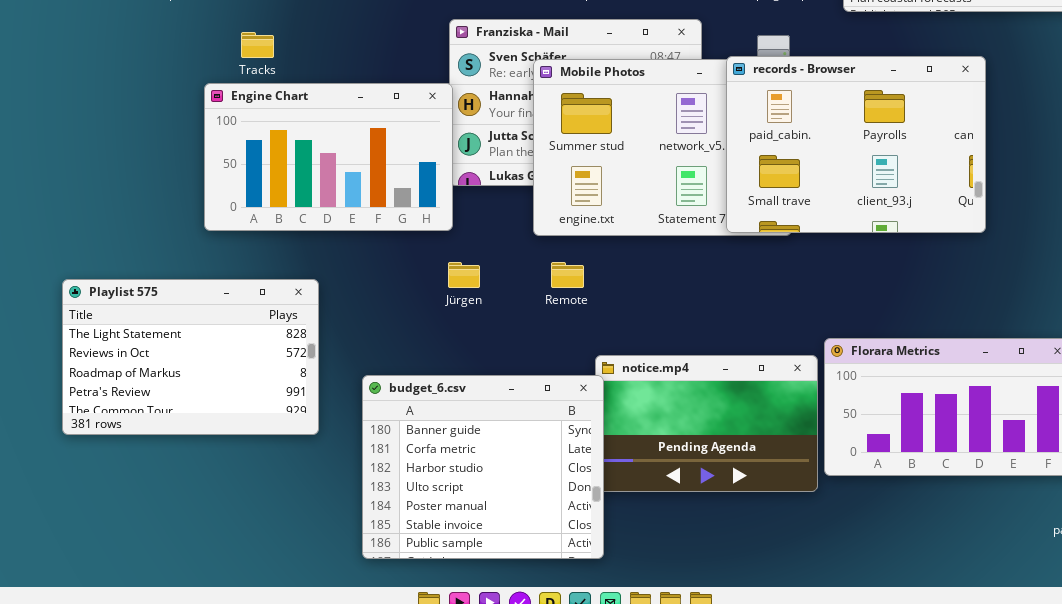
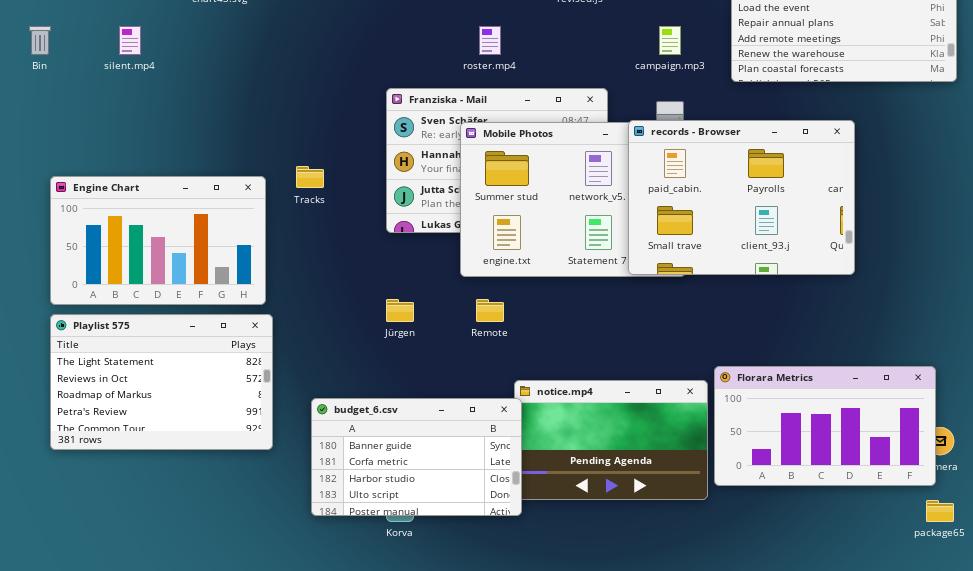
Tracks: [241,32,274,58] -> [296,166,324,188], moved
Engine Chart: [204,83,453,231] -> [50,176,266,305], moved
budget_6.csv: [362,375,604,559] -> [311,398,522,516], resized

